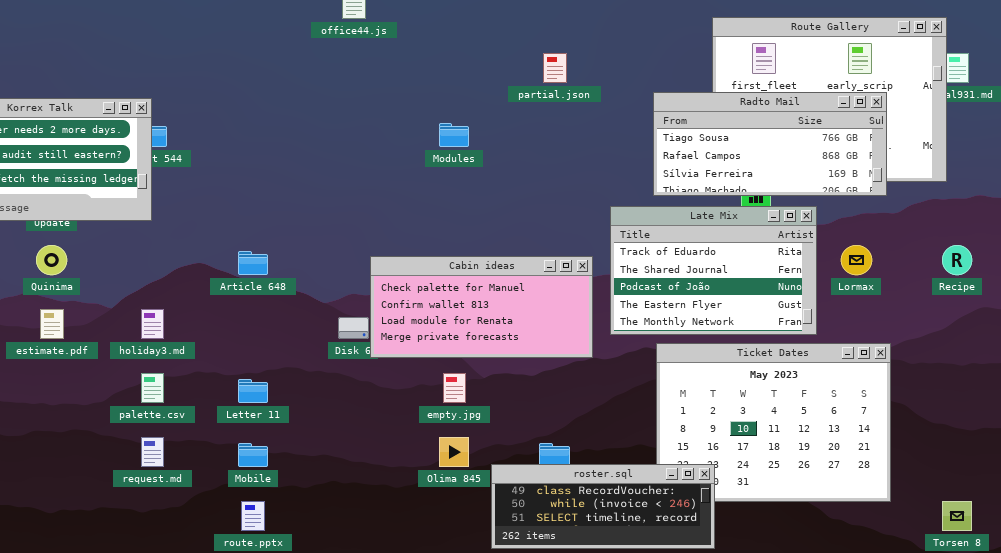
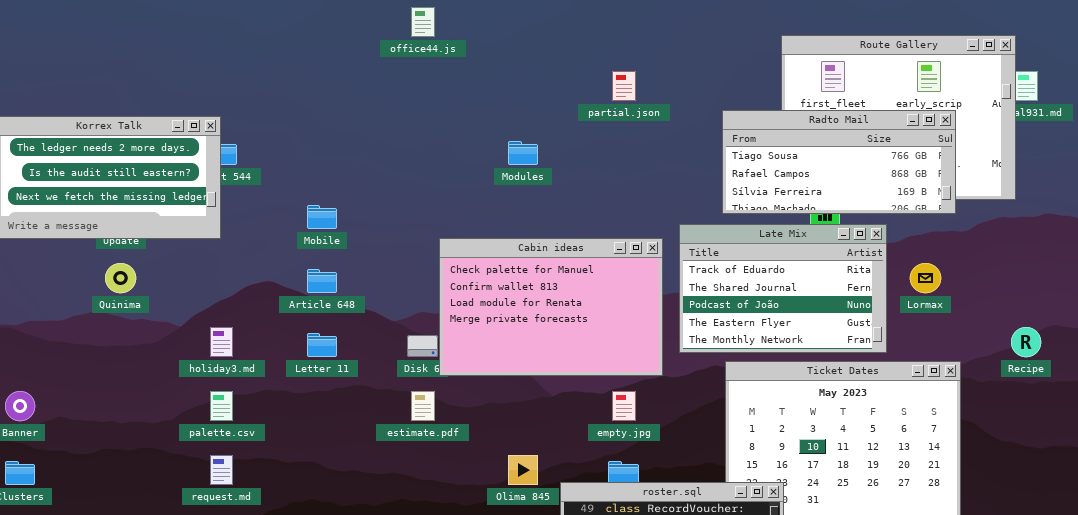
Recipe: [942,245,972,275] -> [1011,327,1041,357], moved
Cabin ideas: [370,256,593,358] -> [439,238,663,376], resized
estimate.pdf: [40,309,64,339] -> [411,391,435,421], moved
empty.jpg: [443,373,466,403] -> [612,391,636,421], moved
Letter 11: [238,379,268,403] -> [307,333,337,357], moved
Mobile: [238,443,268,467] -> [307,205,337,229], moved

